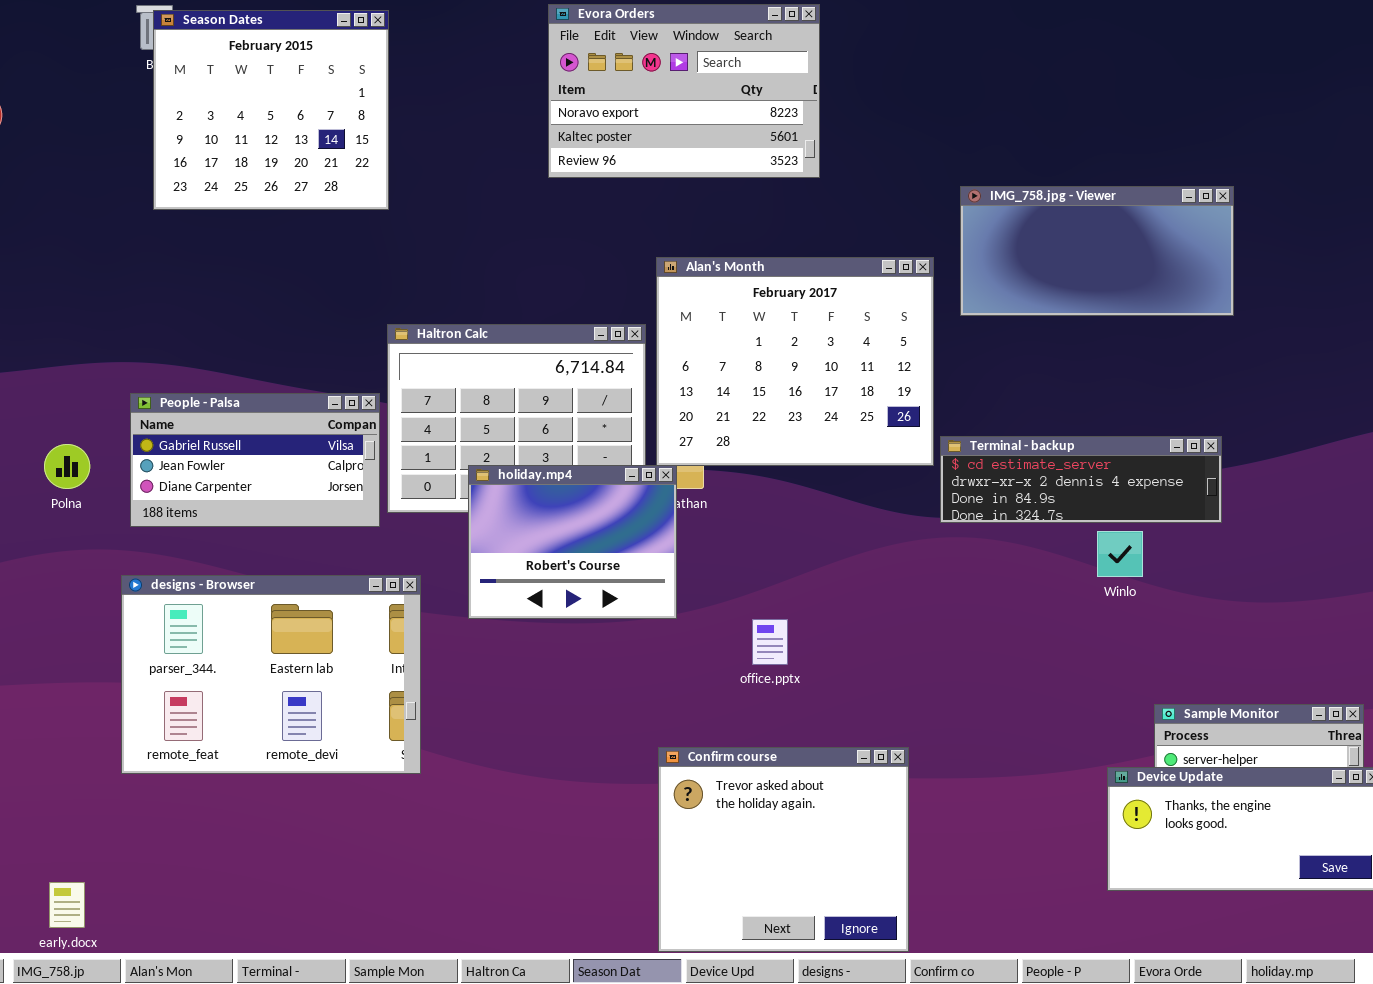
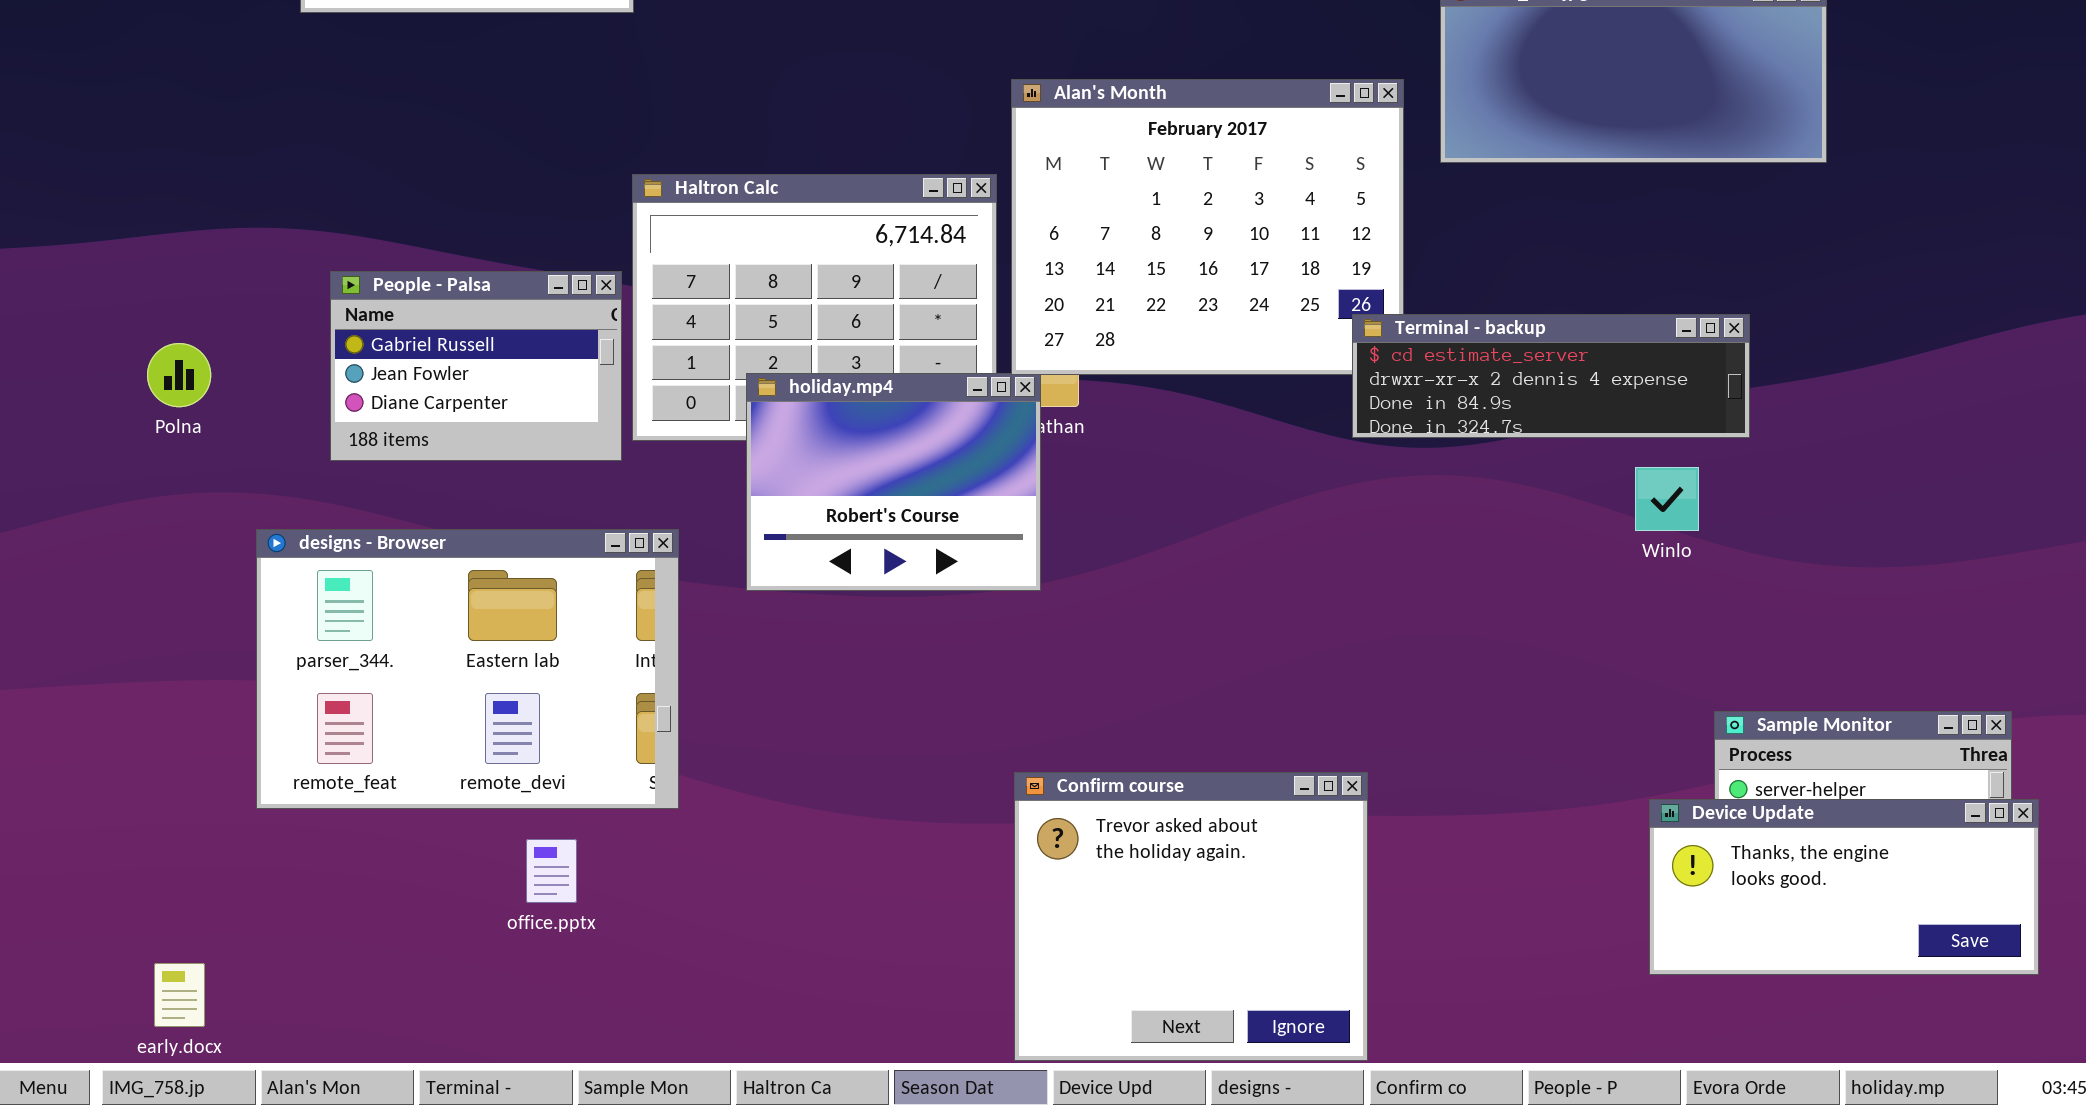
People - Palsa: [130,393,380,527] -> [330,271,622,461], resized
Terminal - backup: [940,436,1222,523] -> [1352,314,1750,438], moved
office.pptx: [752,619,788,665] -> [526,839,577,903], moved

